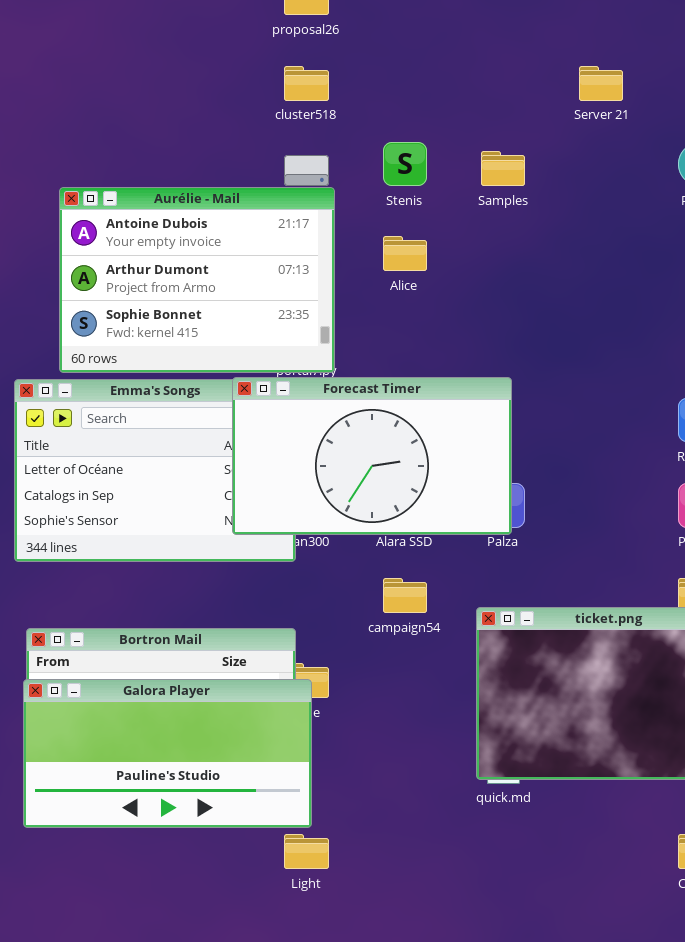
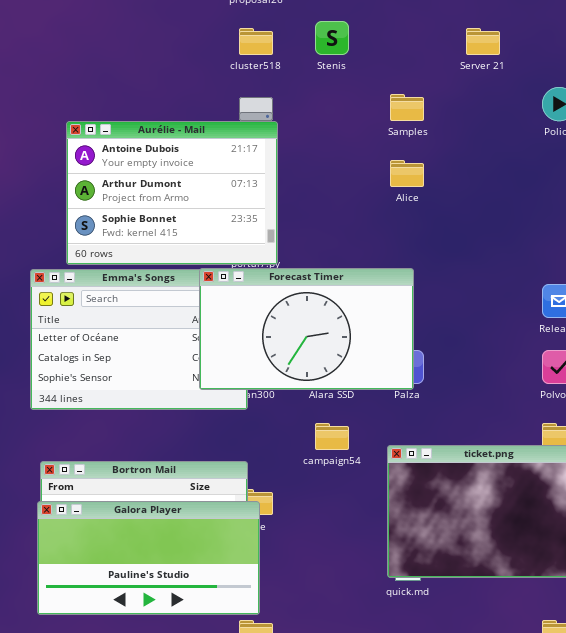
Stenis: [383,142,427,186] -> [315,21,349,55], moved
Alice: [383,236,427,271] -> [390,160,424,187], moved

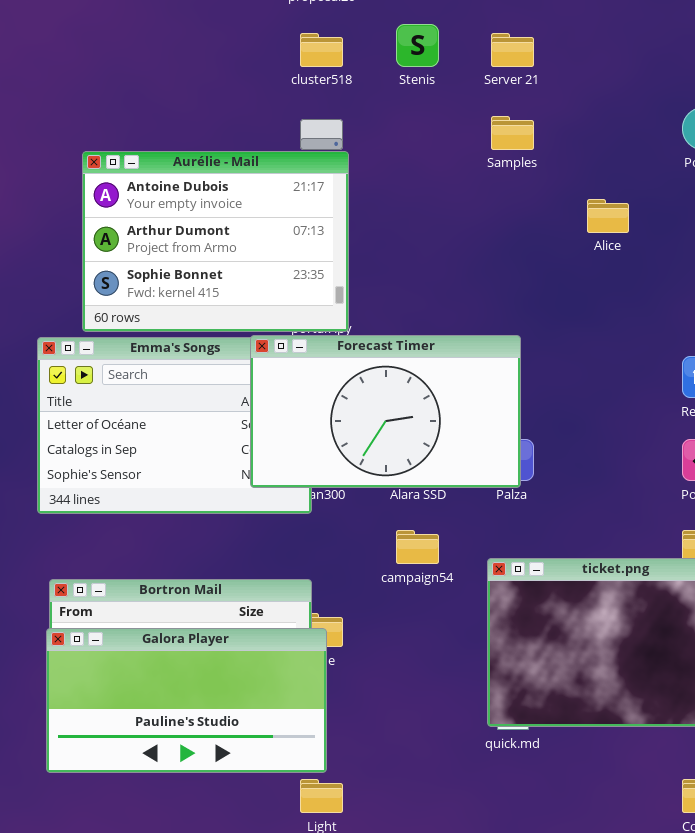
Server 21: [466,28,500,55] -> [491,33,534,67], moved
Alice: [390,160,424,187] -> [587,199,629,233], moved

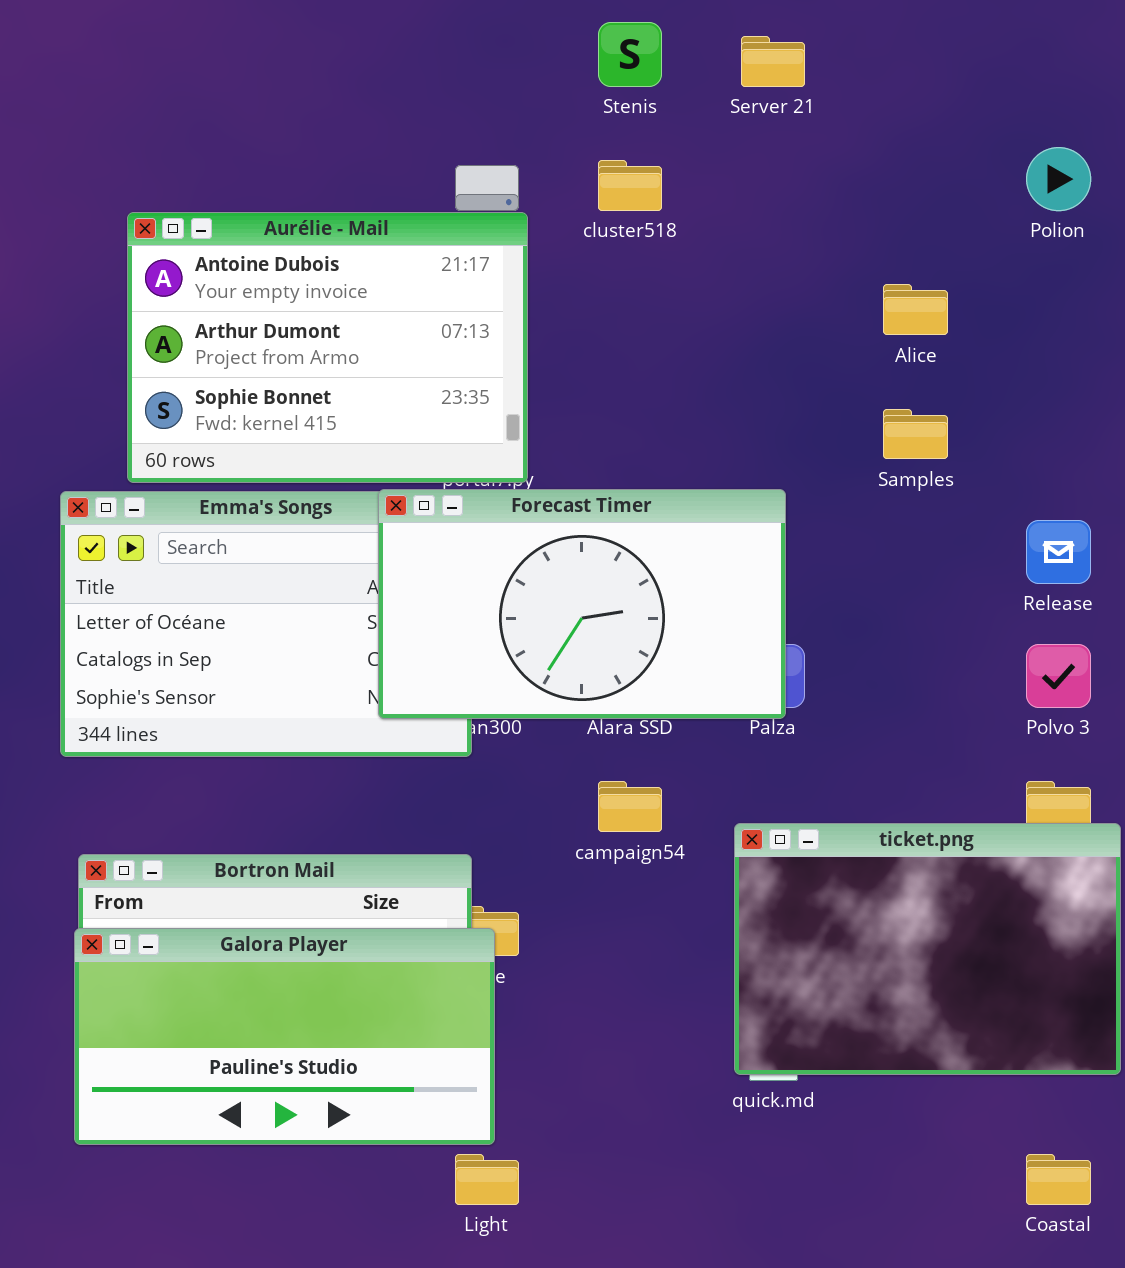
cluster518: [300,33,343,67] -> [598,160,662,211], moved
Samples: [491,116,534,150] -> [883,409,948,459], moved

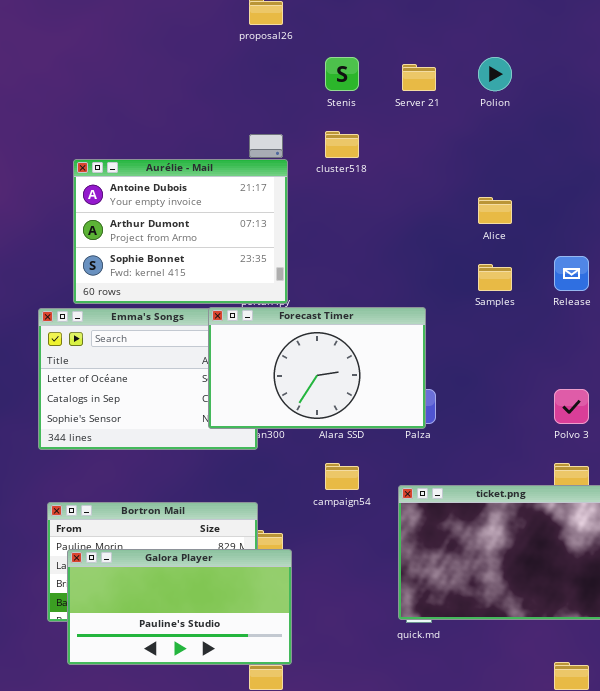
Polion: [1026,147,1091,211] -> [478,57,512,91], moved
Release: [1026,520,1091,584] -> [554,256,589,291], moved
Galora Player: [74,928,495,1145] -> [67,549,292,665], moved

